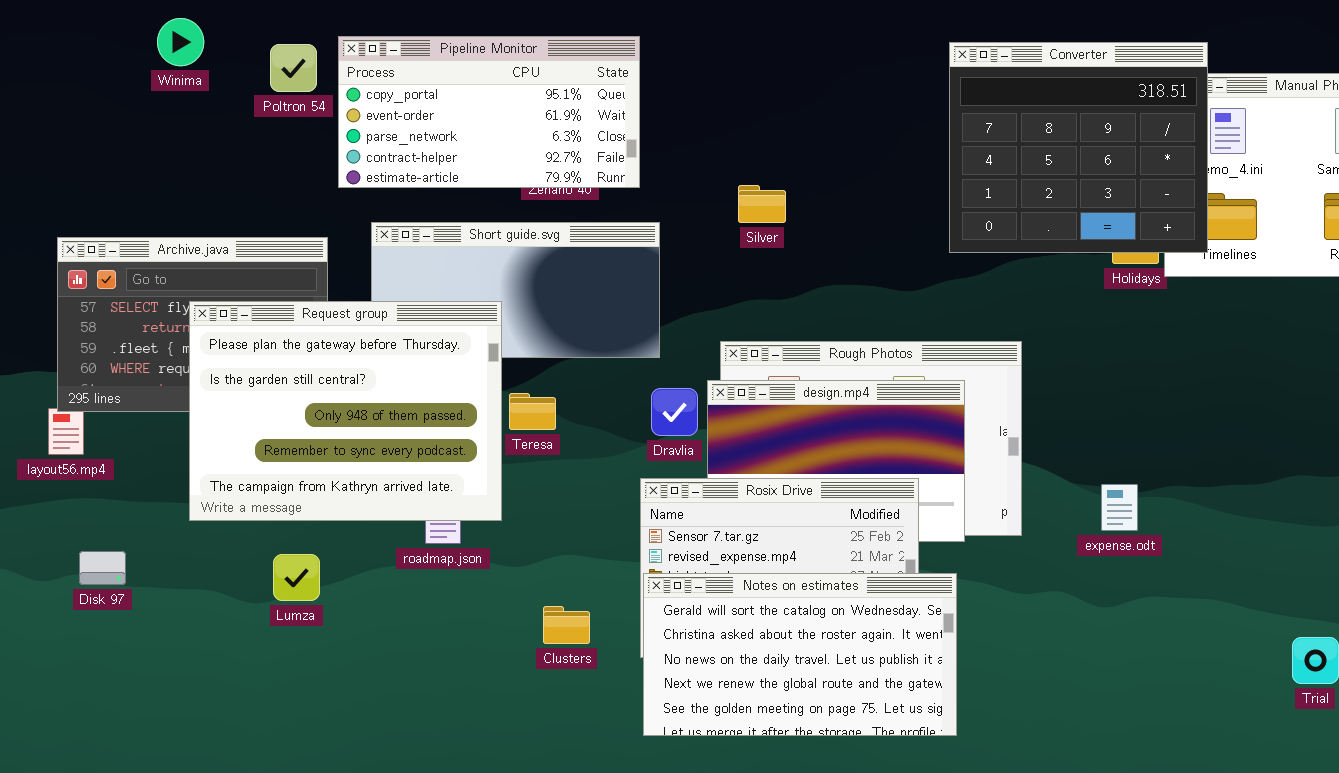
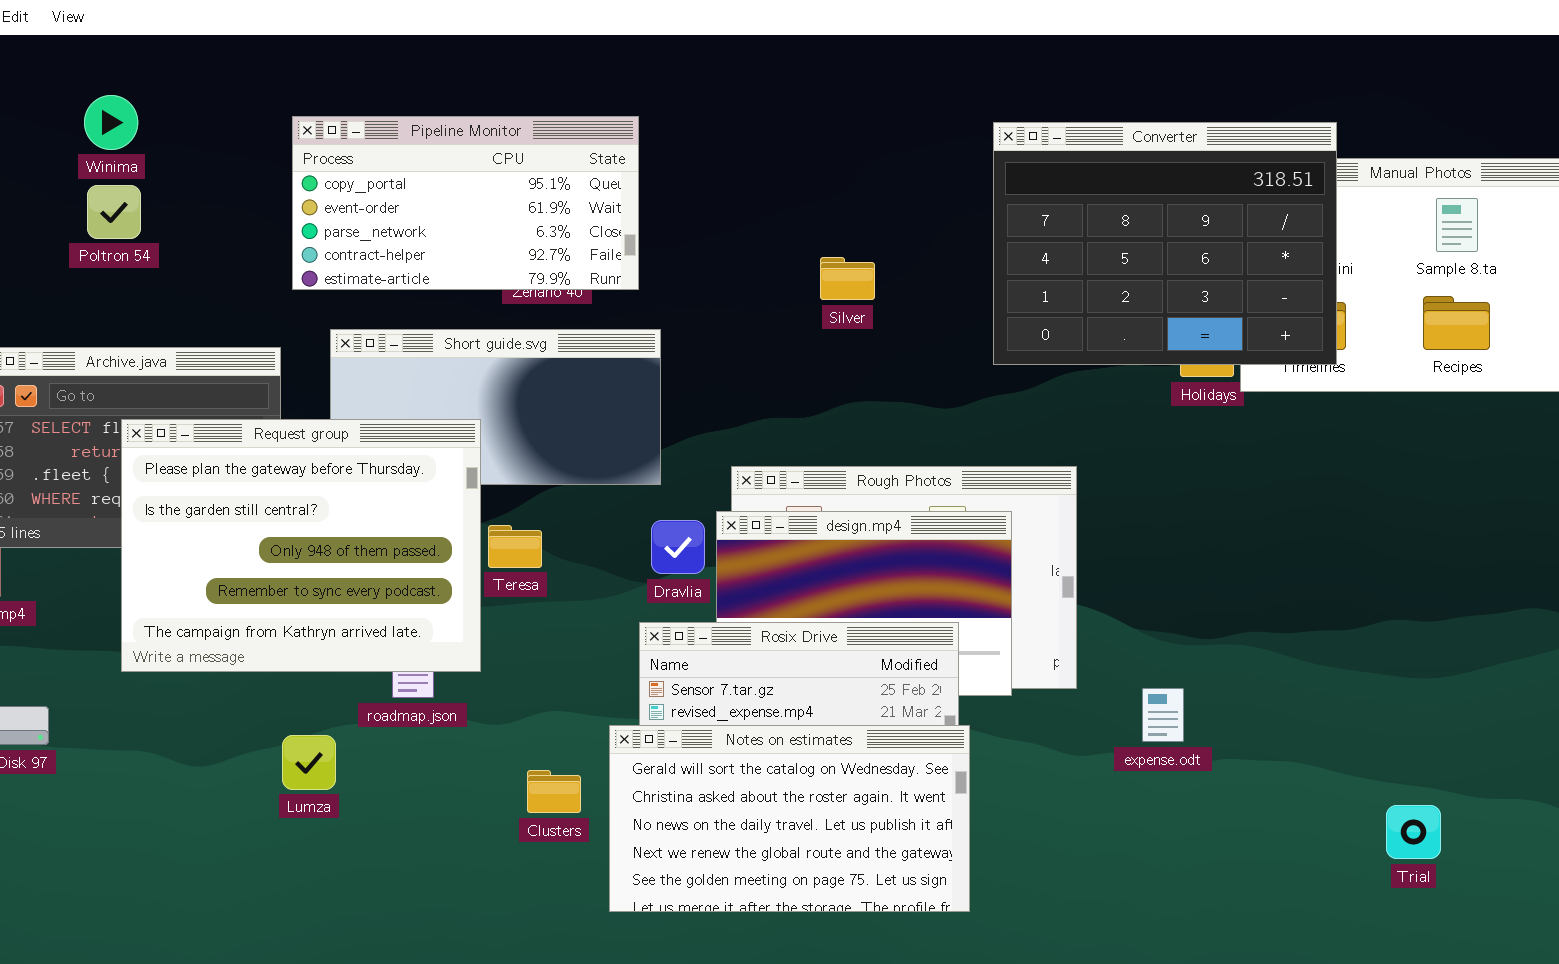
Converter: [949,42,1208,253] -> [993,122,1337,365], resized
Poltron 54: [270,44,317,92] -> [87,185,141,239], moved
Silver: [738,185,786,223] -> [820,257,875,300], moved
expense.odt: [1101,484,1138,531] -> [1142,688,1184,742], moved
Lumza: [273,554,320,601] -> [282,735,336,790], moved
Notes on estimates: [643,573,957,736] -> [609,725,970,912], moved

